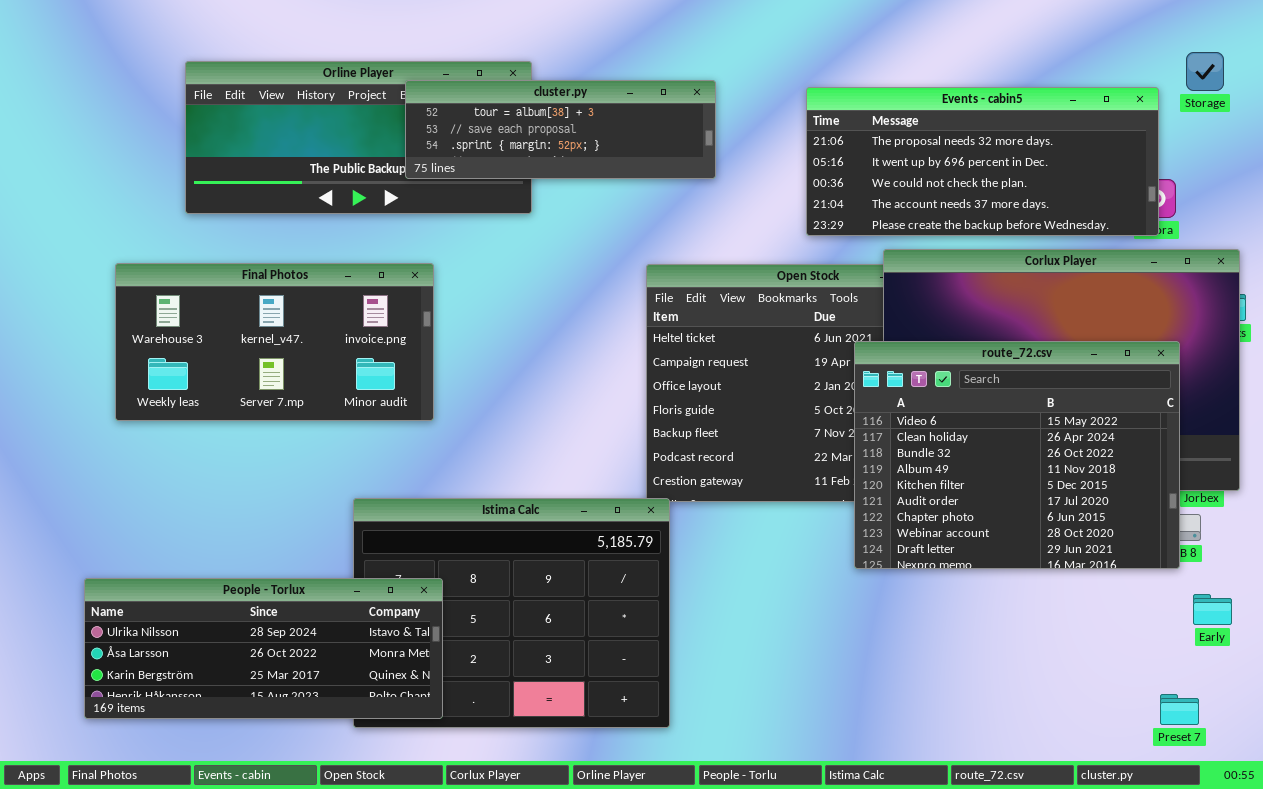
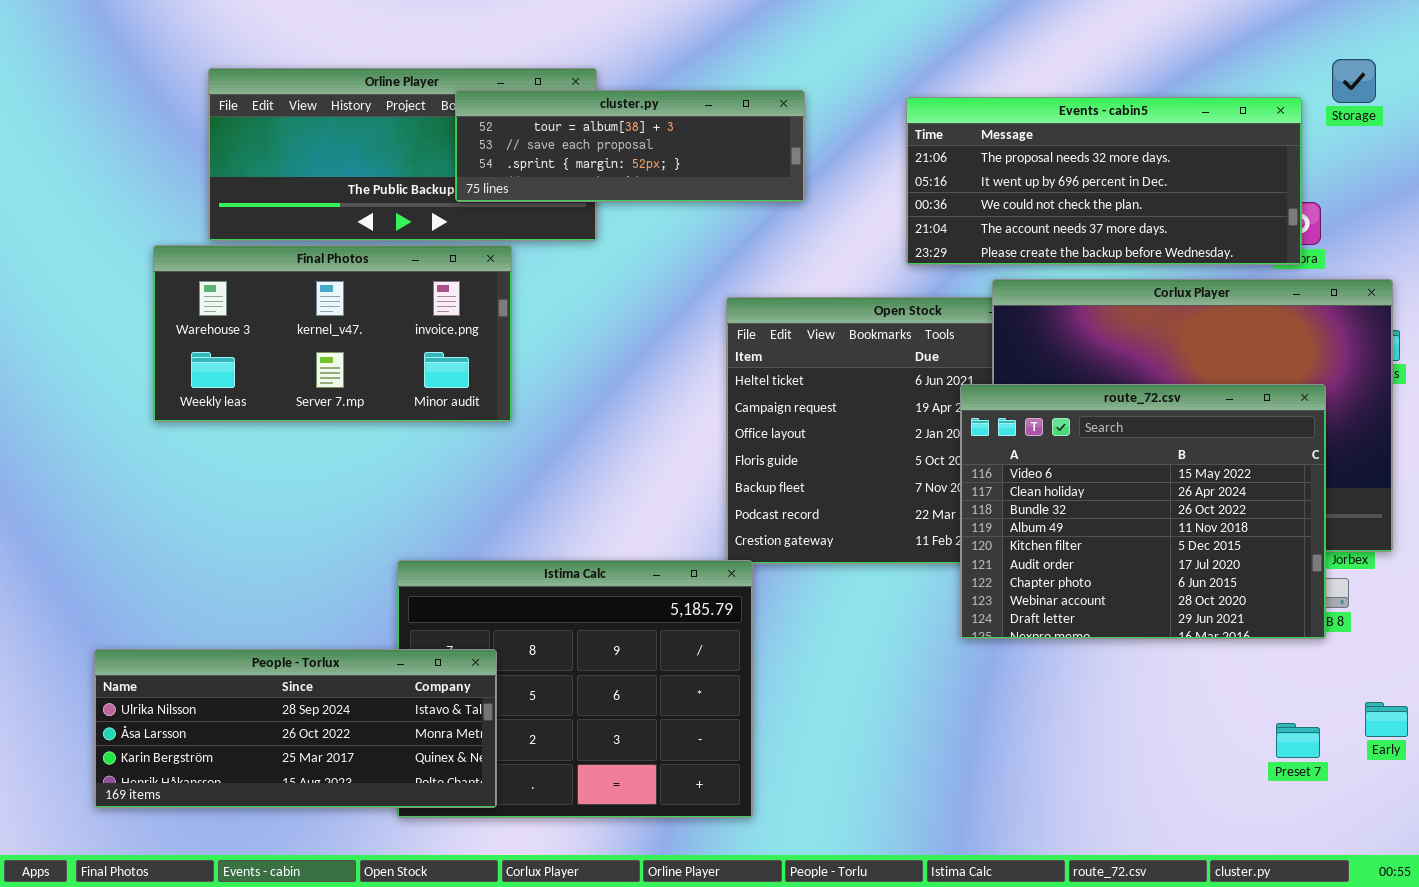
Final Photos: [115,263,434,421] -> [153,245,512,422], moved
Early: [1193,594,1232,625] -> [1365,702,1408,737], moved
Preset 7: [1160,694,1199,725] -> [1276,723,1320,758], moved

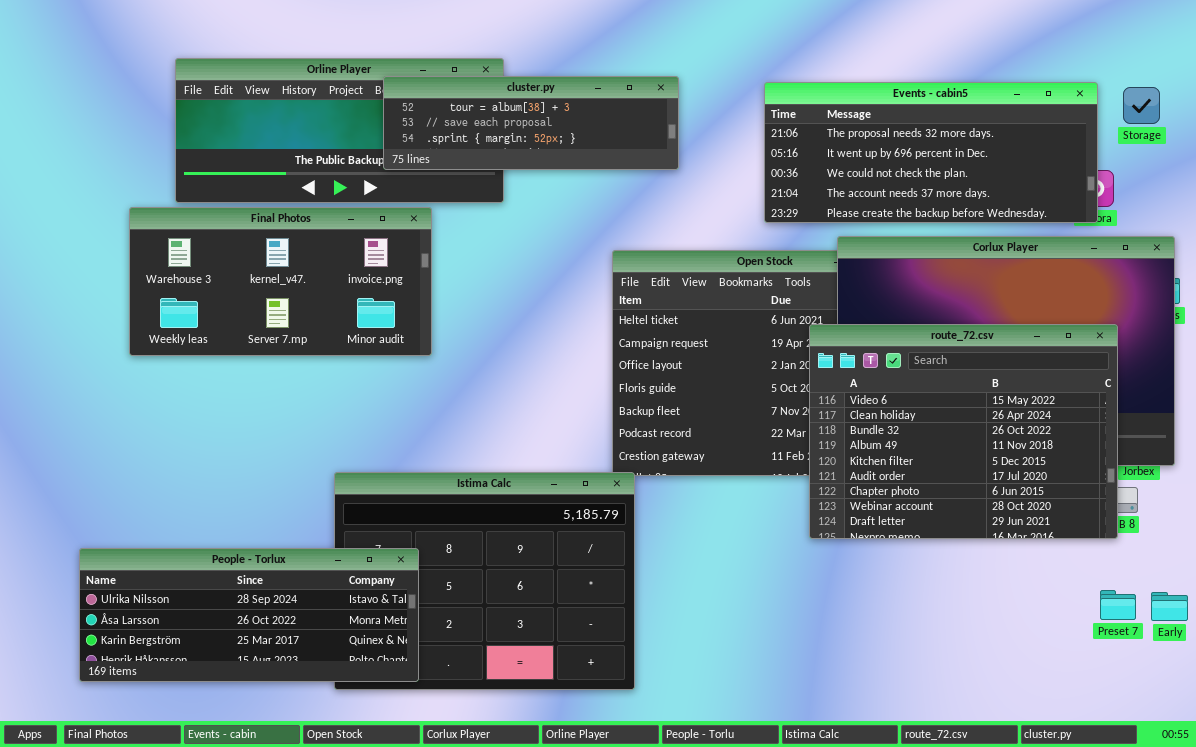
Storage: [1332,59,1376,103] -> [1123,87,1160,124], moved
Preset 7: [1276,723,1320,758] -> [1100,590,1136,620], moved

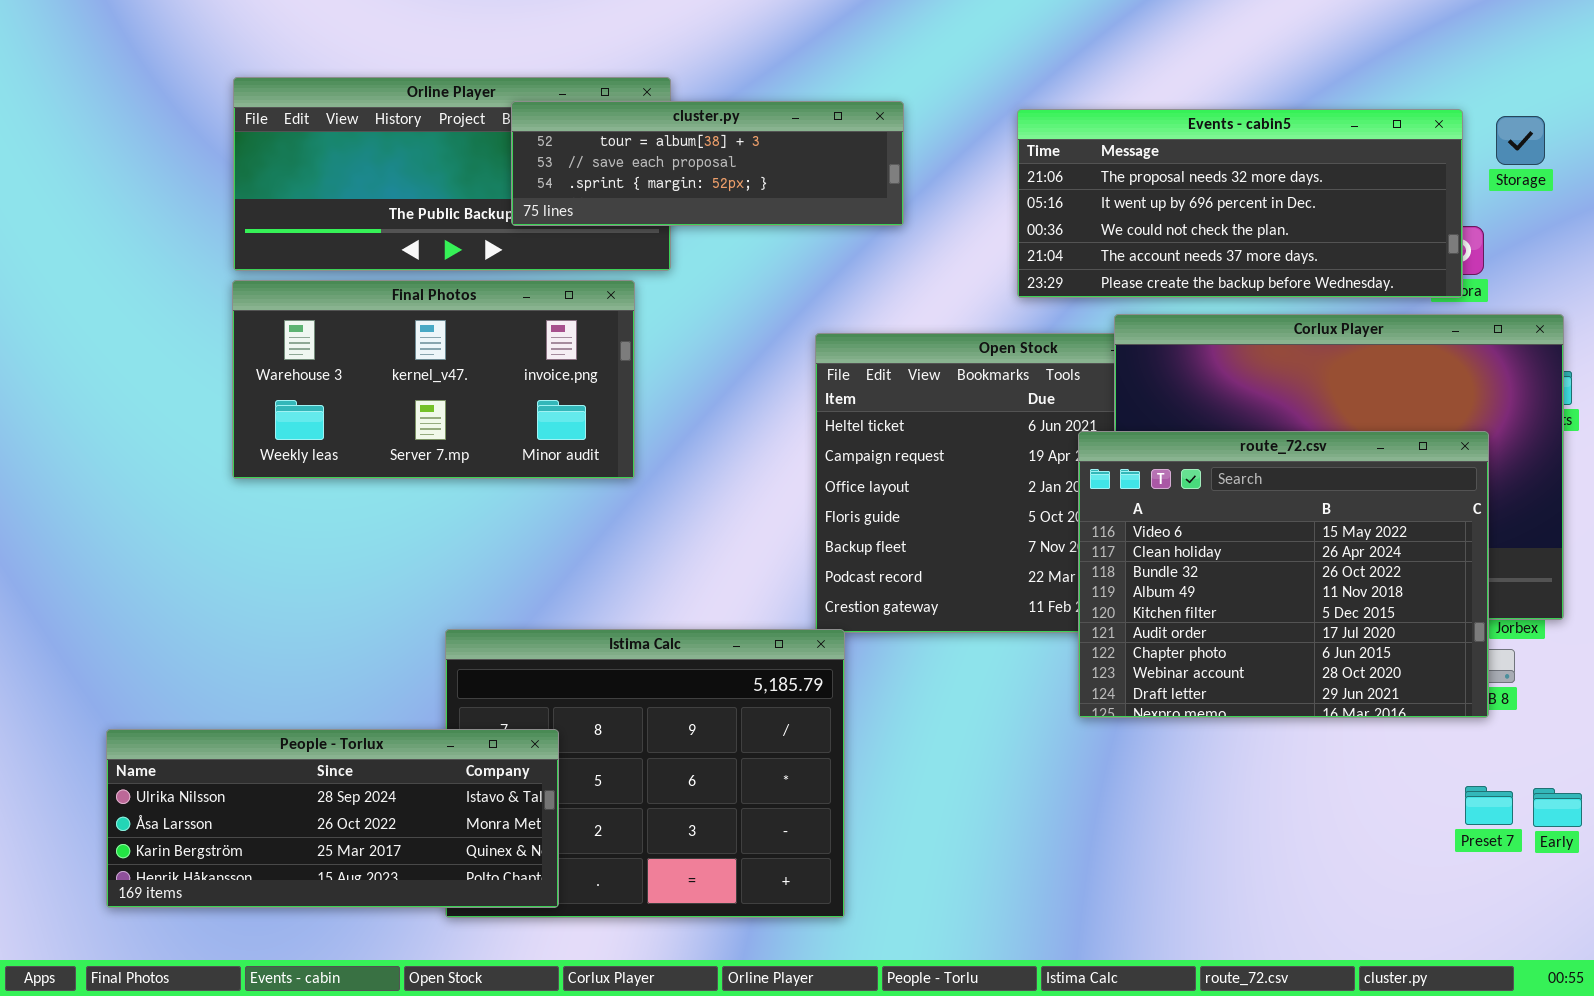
Final Photos: [129,207,432,356] -> [232,280,635,479], moved

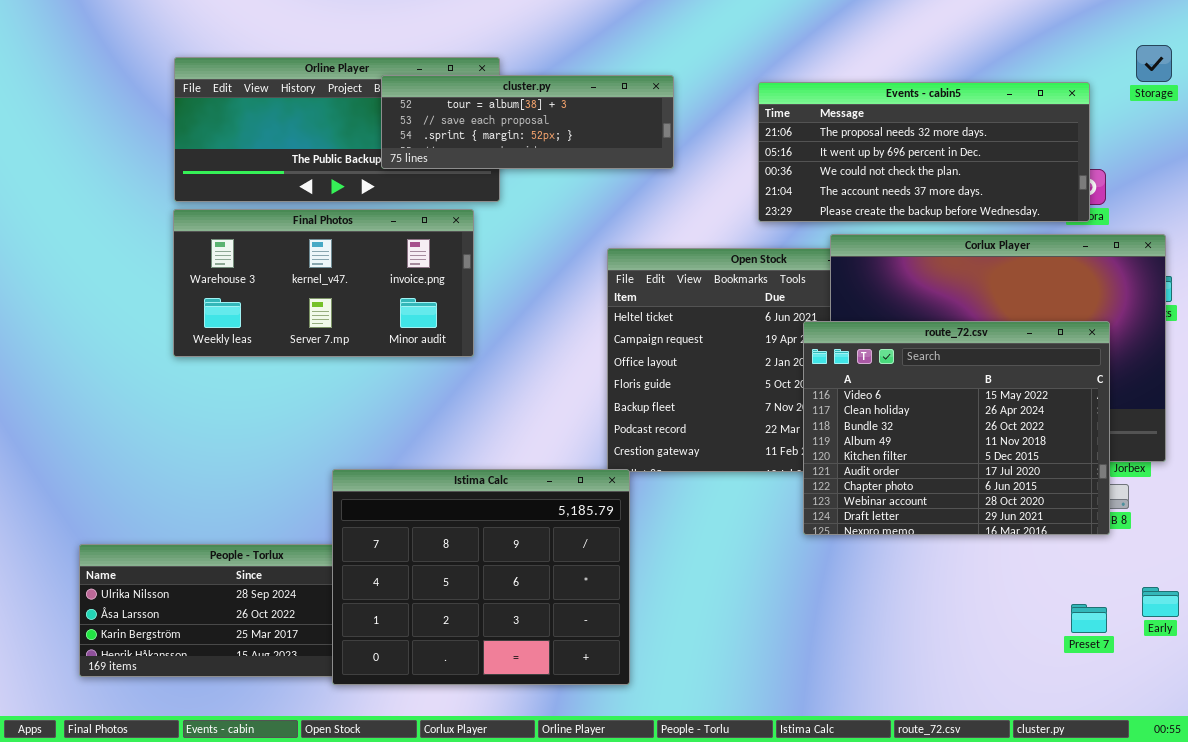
Storage: [1496,116,1545,165] -> [1136,45,1172,82], moved
Istima Calc: [445,629,845,918] -> [332,469,630,685], raised
Preset 7: [1465,786,1513,825] -> [1071,604,1107,633], moved

